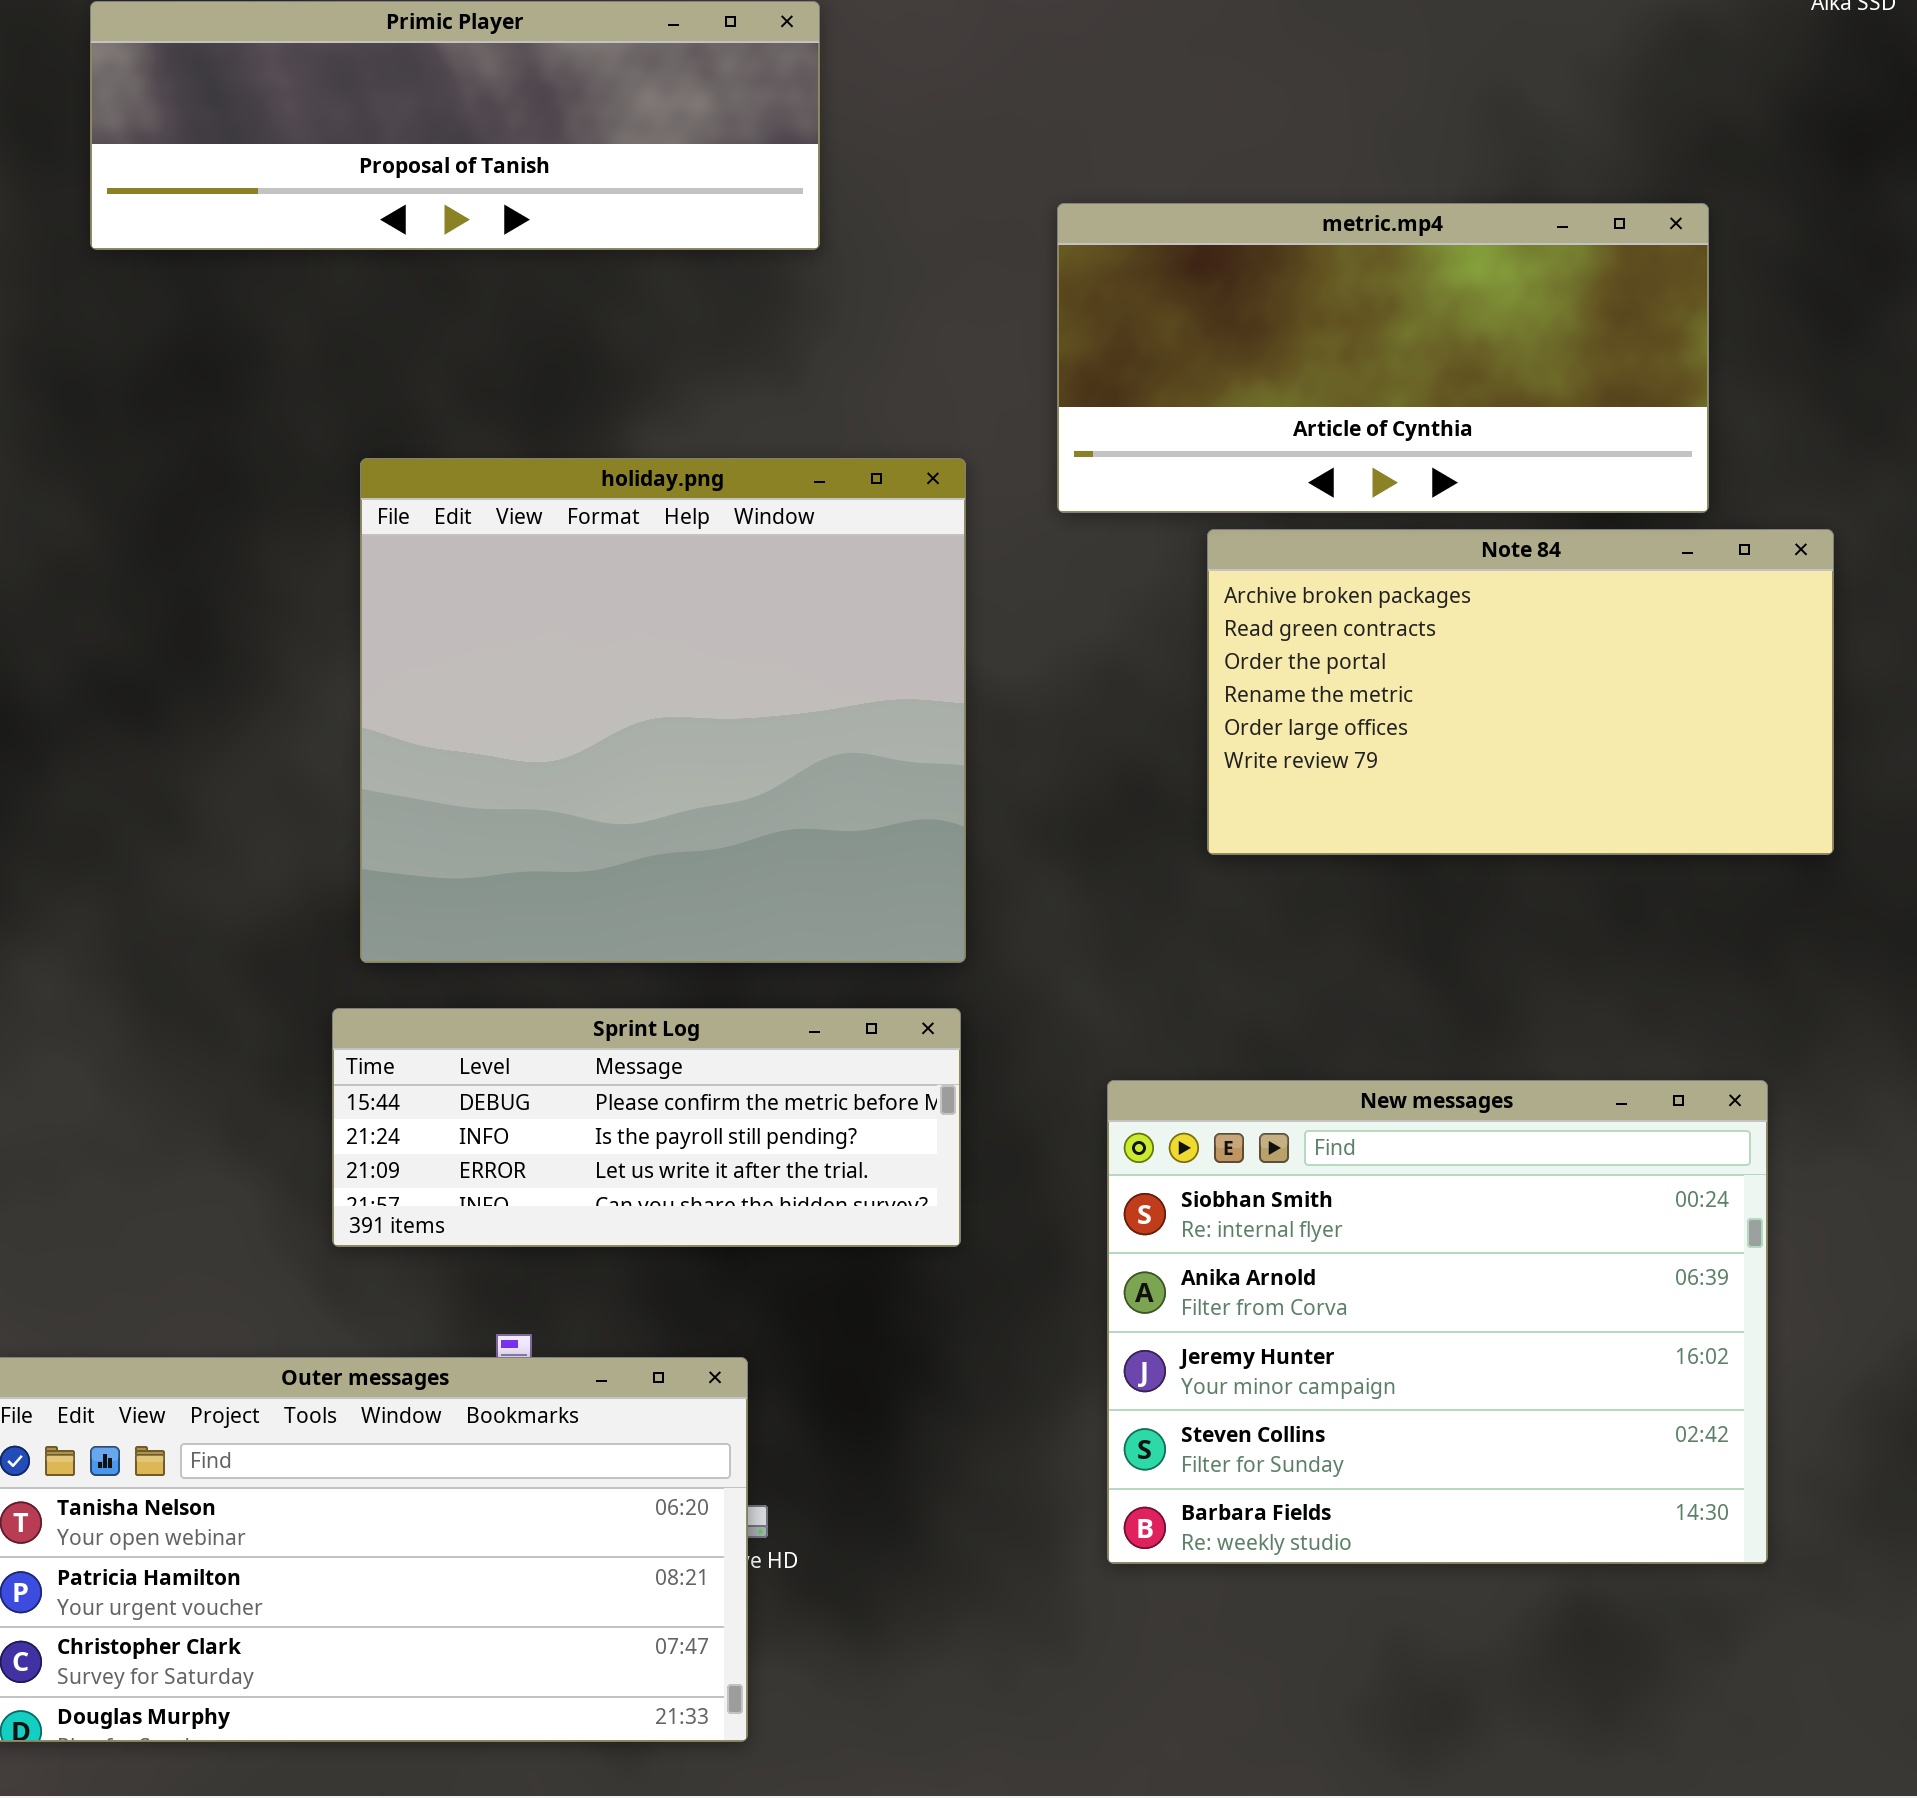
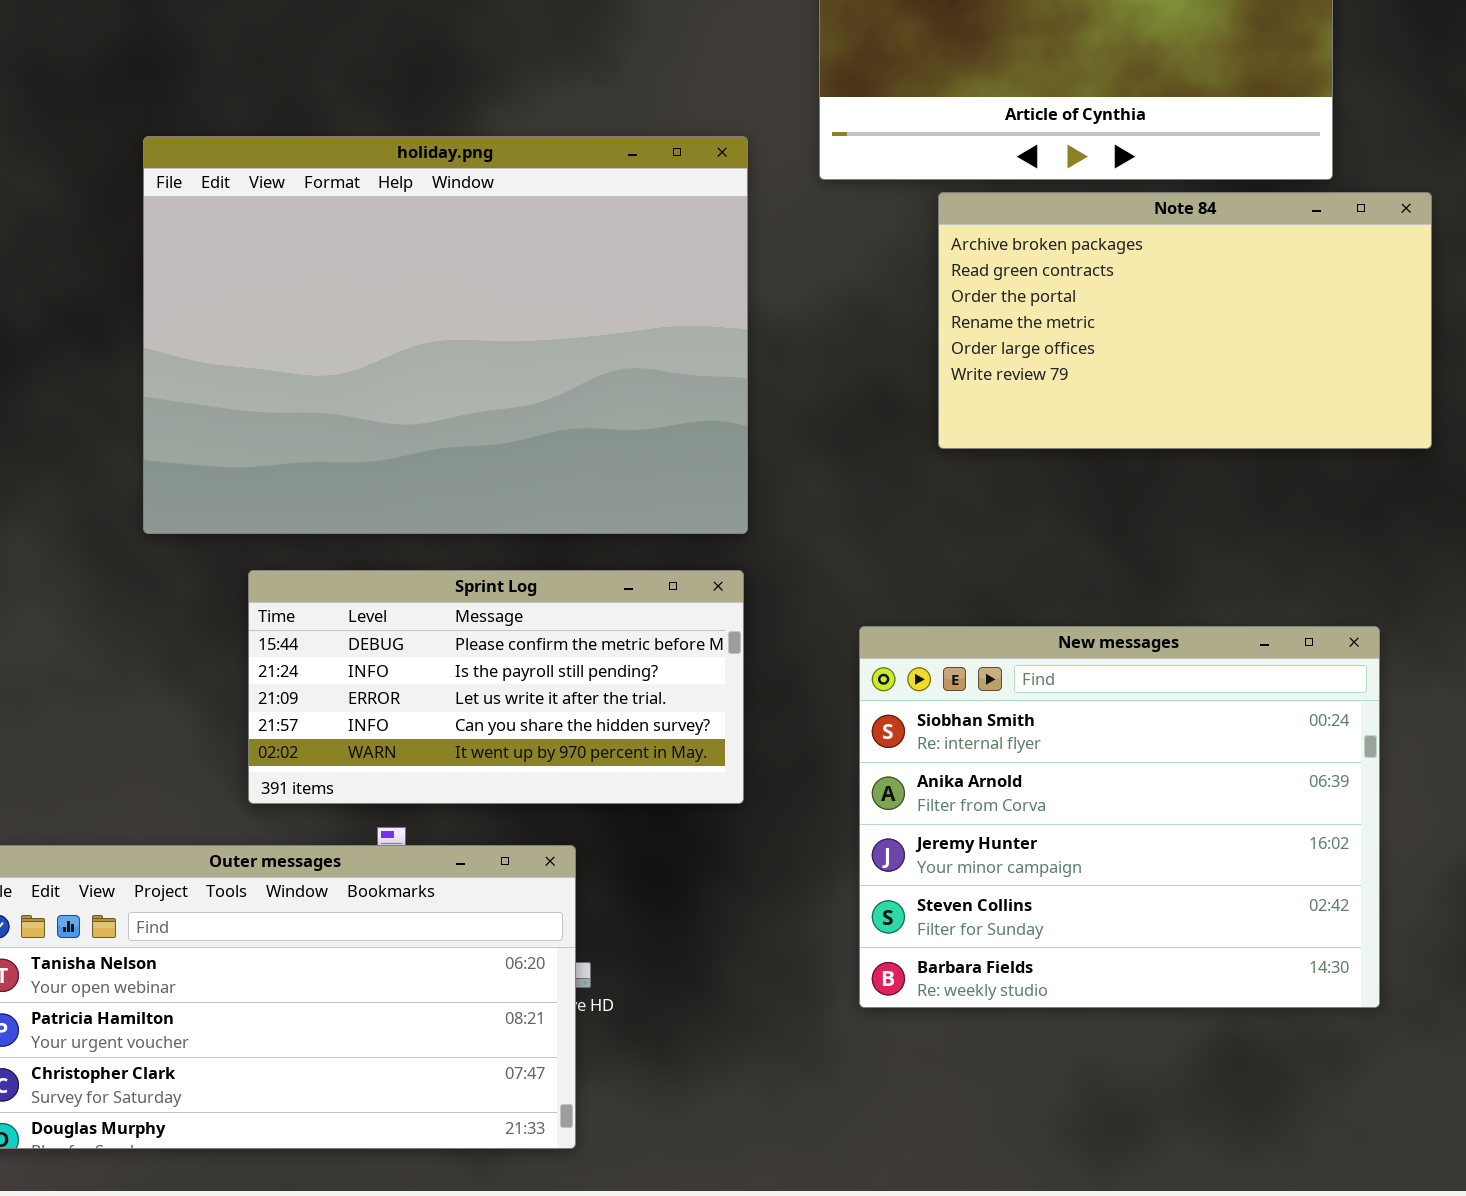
holiday.png: [360,458,966,963] -> [143,136,748,534], resized
Sprint Log: [332,1008,961,1247] -> [248,570,744,804], resized

